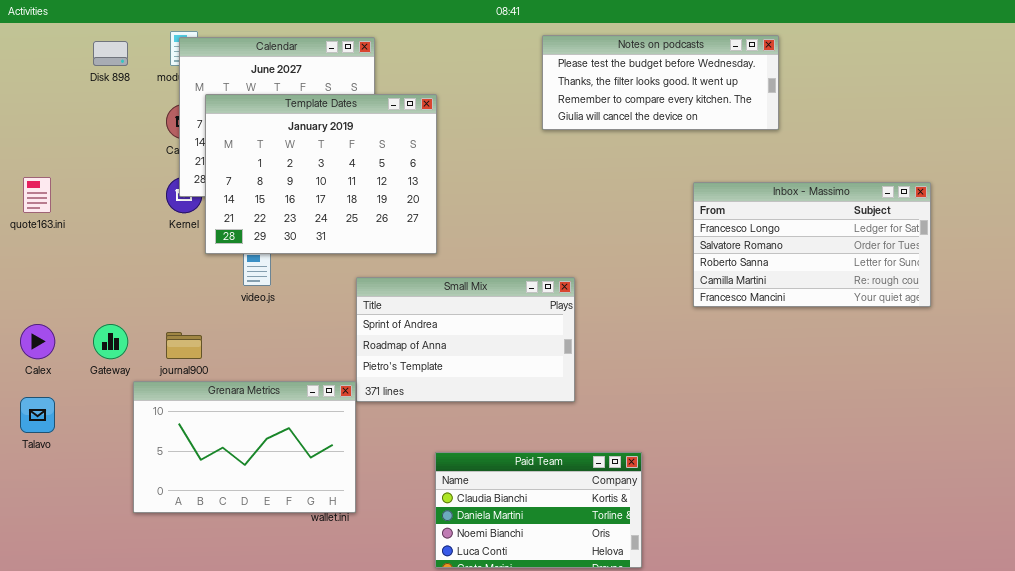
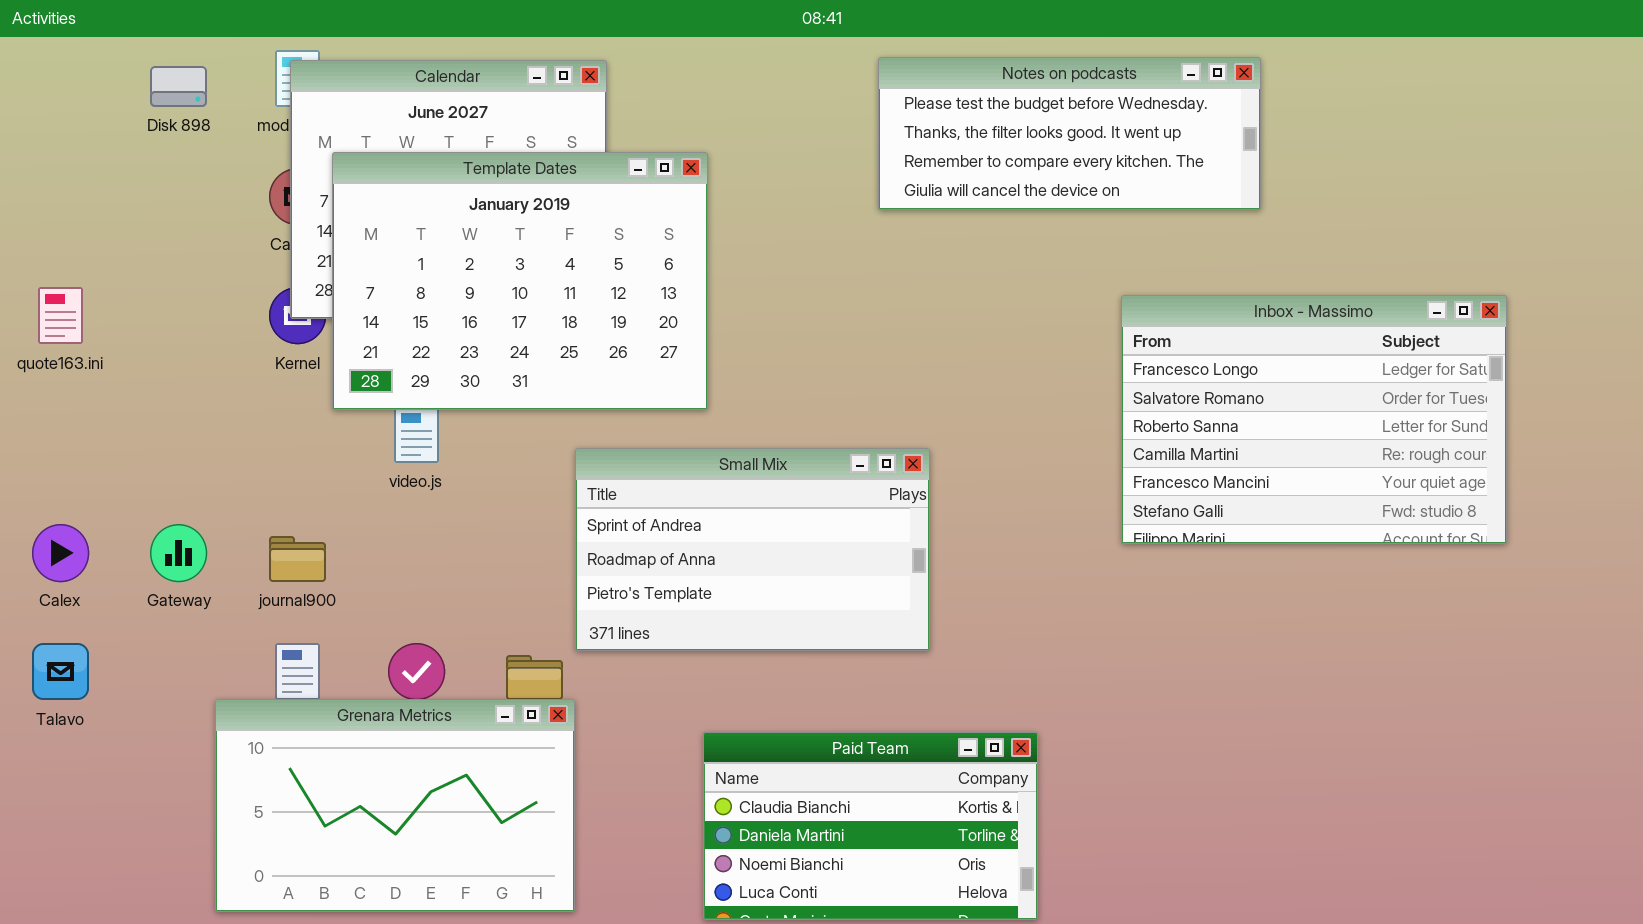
Inbox - Massimo: [693,182,931,307] -> [1121,295,1507,544], resized
Grenara Metrics: [133,381,356,513] -> [215,699,575,912], moved

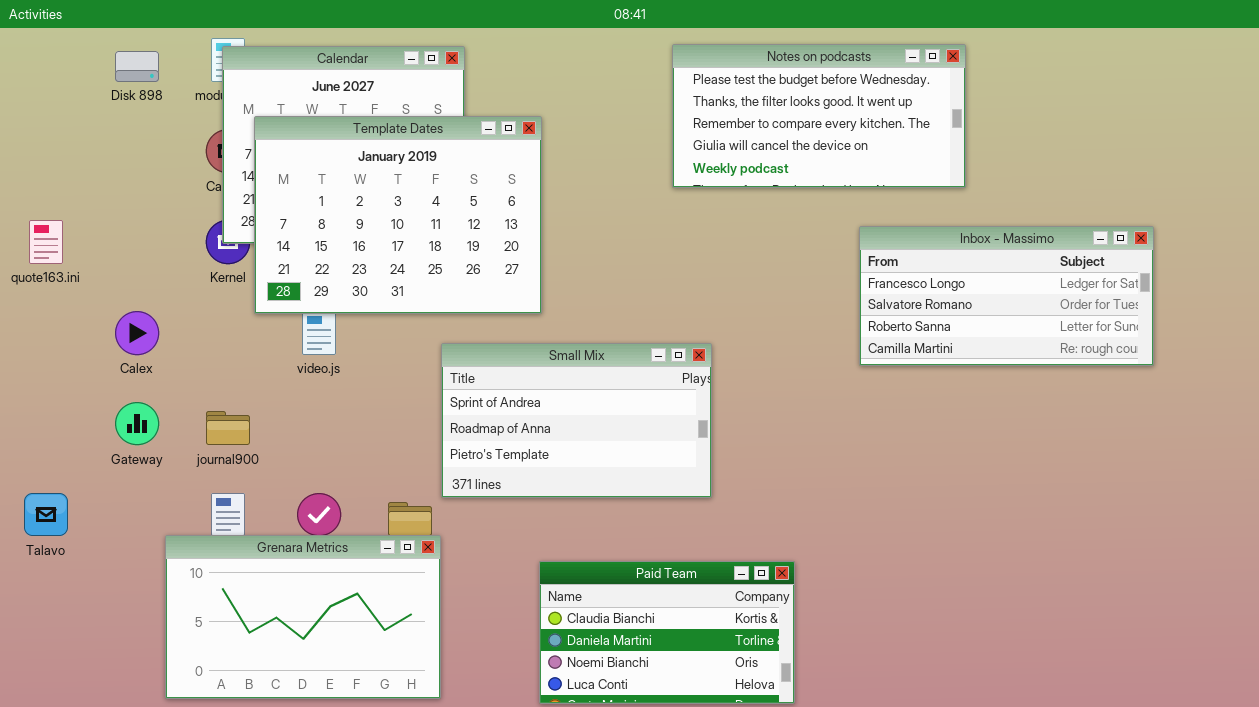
Notes on podcasts: [878,57,1261,210] -> [672,44,966,188], resized
Inbox - Massimo: [1121,295,1507,544] -> [859,226,1154,366], resized
Calex: [32,524,89,582] -> [115,311,159,355], moved

